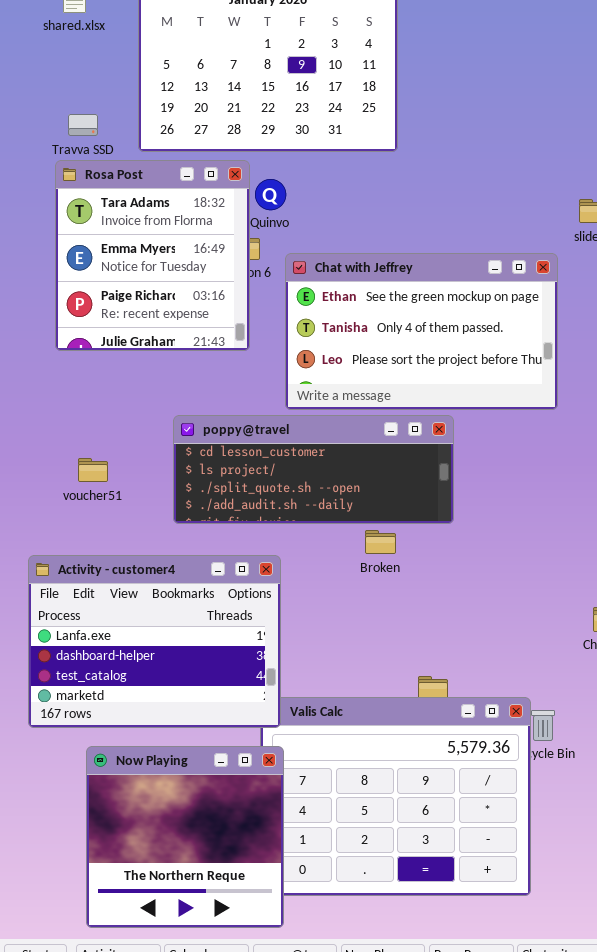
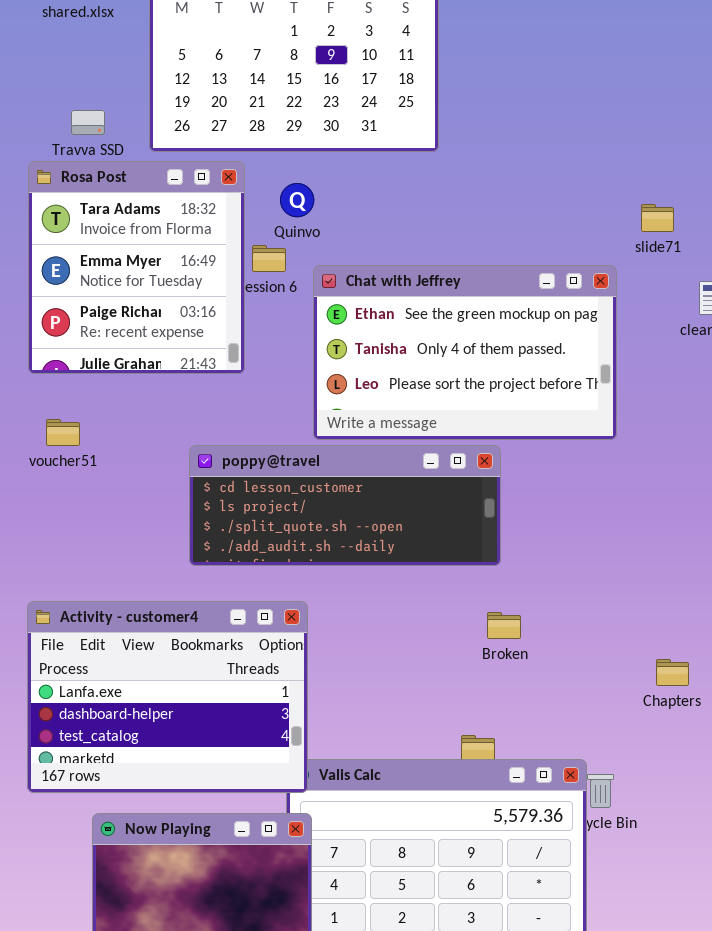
Rosa Post: [55,160,250,351] -> [28,161,245,374], moved
voucher51: [78,458,108,482] -> [46,419,80,446], moved
Broken: [365,530,396,554] -> [487,612,521,639], moved

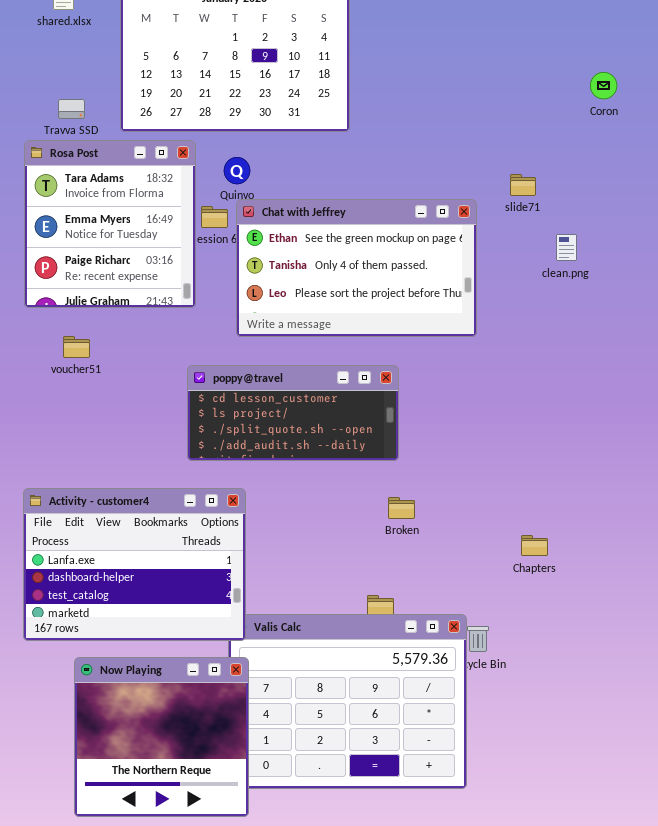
Chat with Jeffrey: [313,265,617,440] -> [236,199,477,337], moved
voucher51: [46,419,80,446] -> [63,336,90,358], moved
poppy@travel: [189,445,501,566] -> [187,365,399,461], resized

